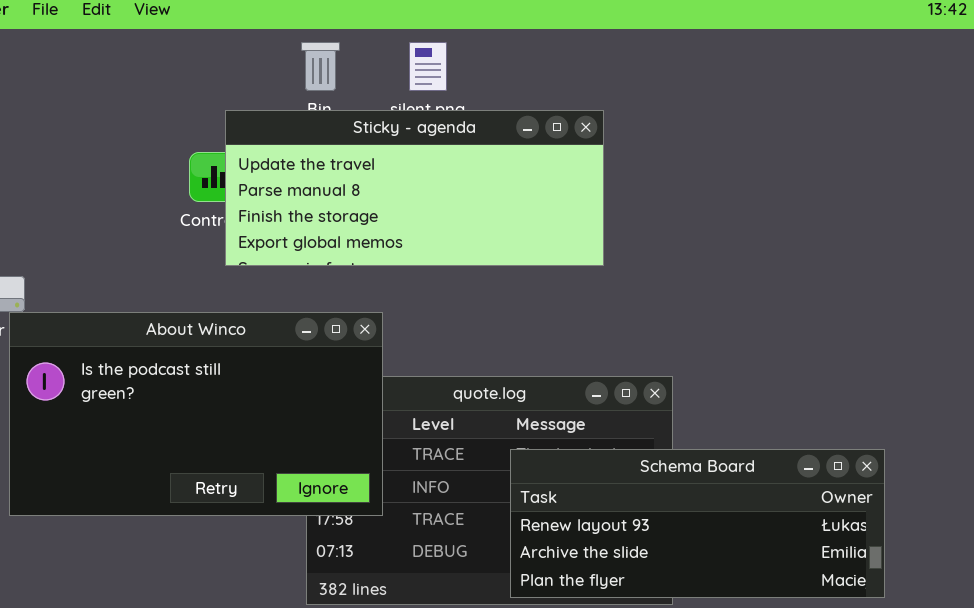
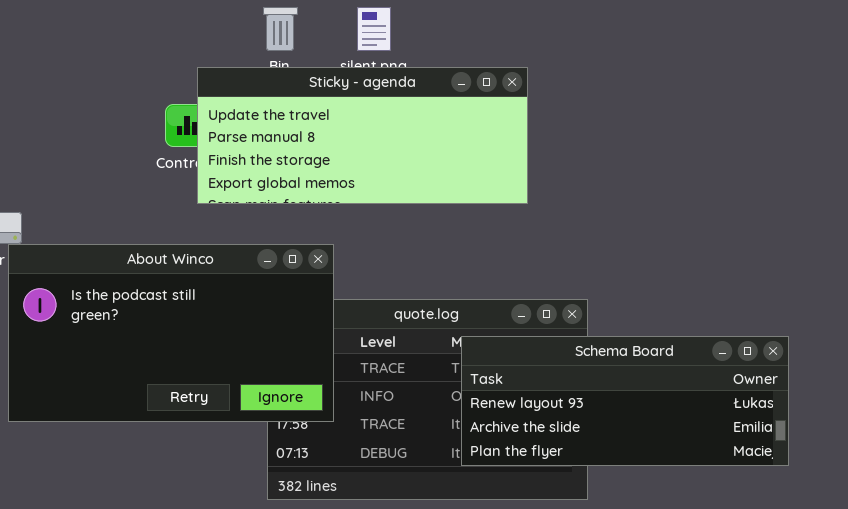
Schema Board: [510,449,885,598] -> [461,336,789,466], moved

